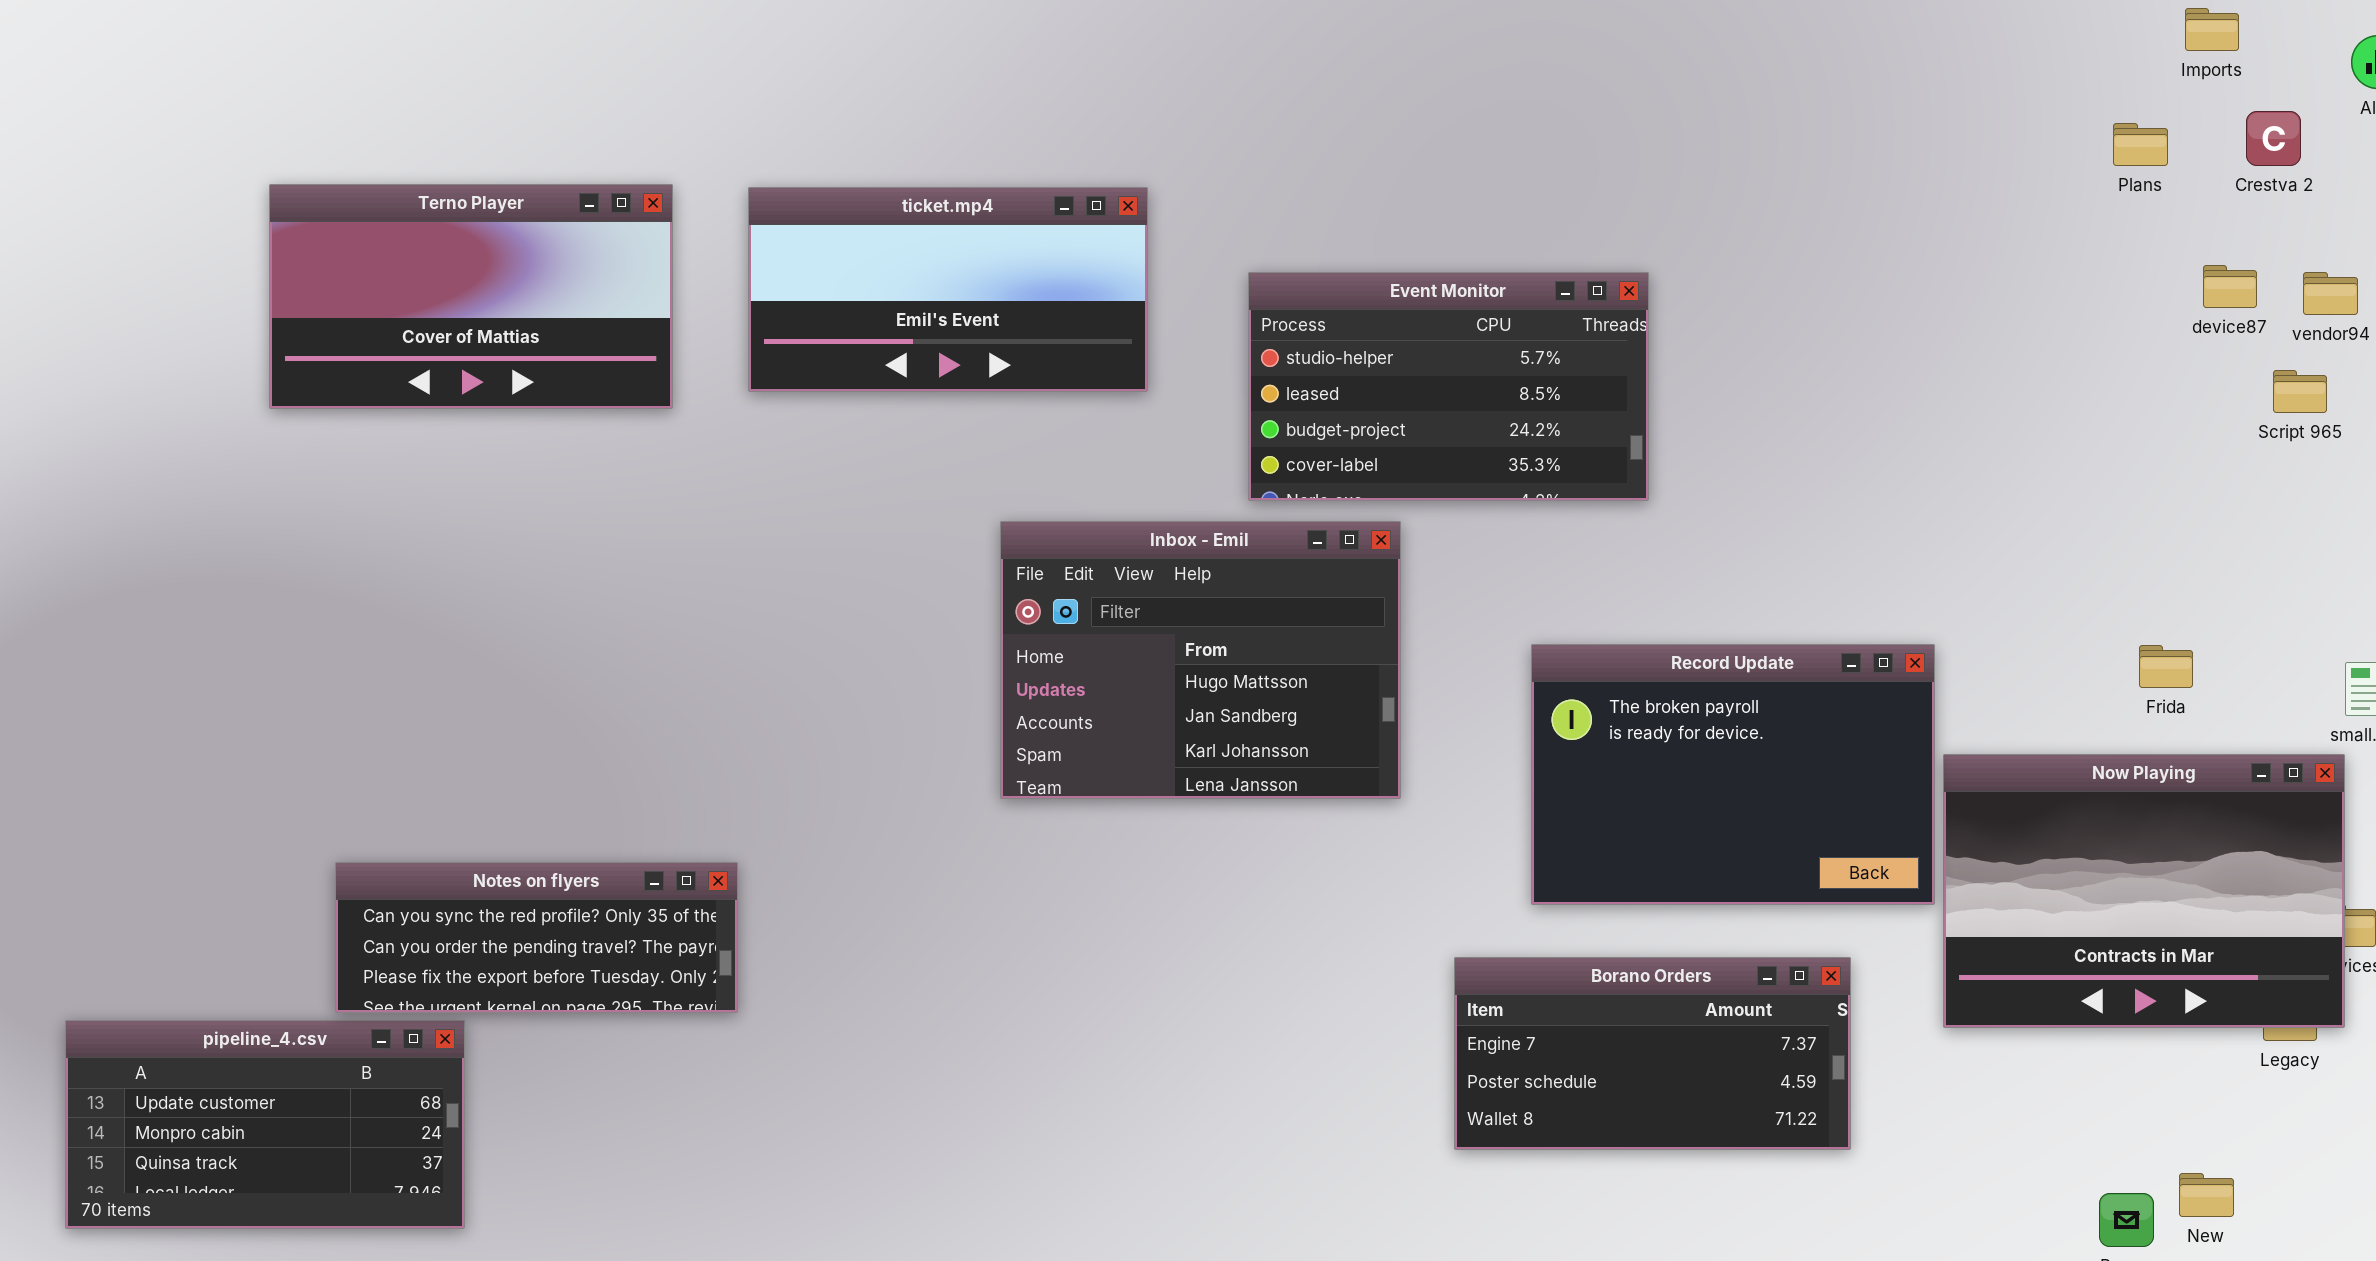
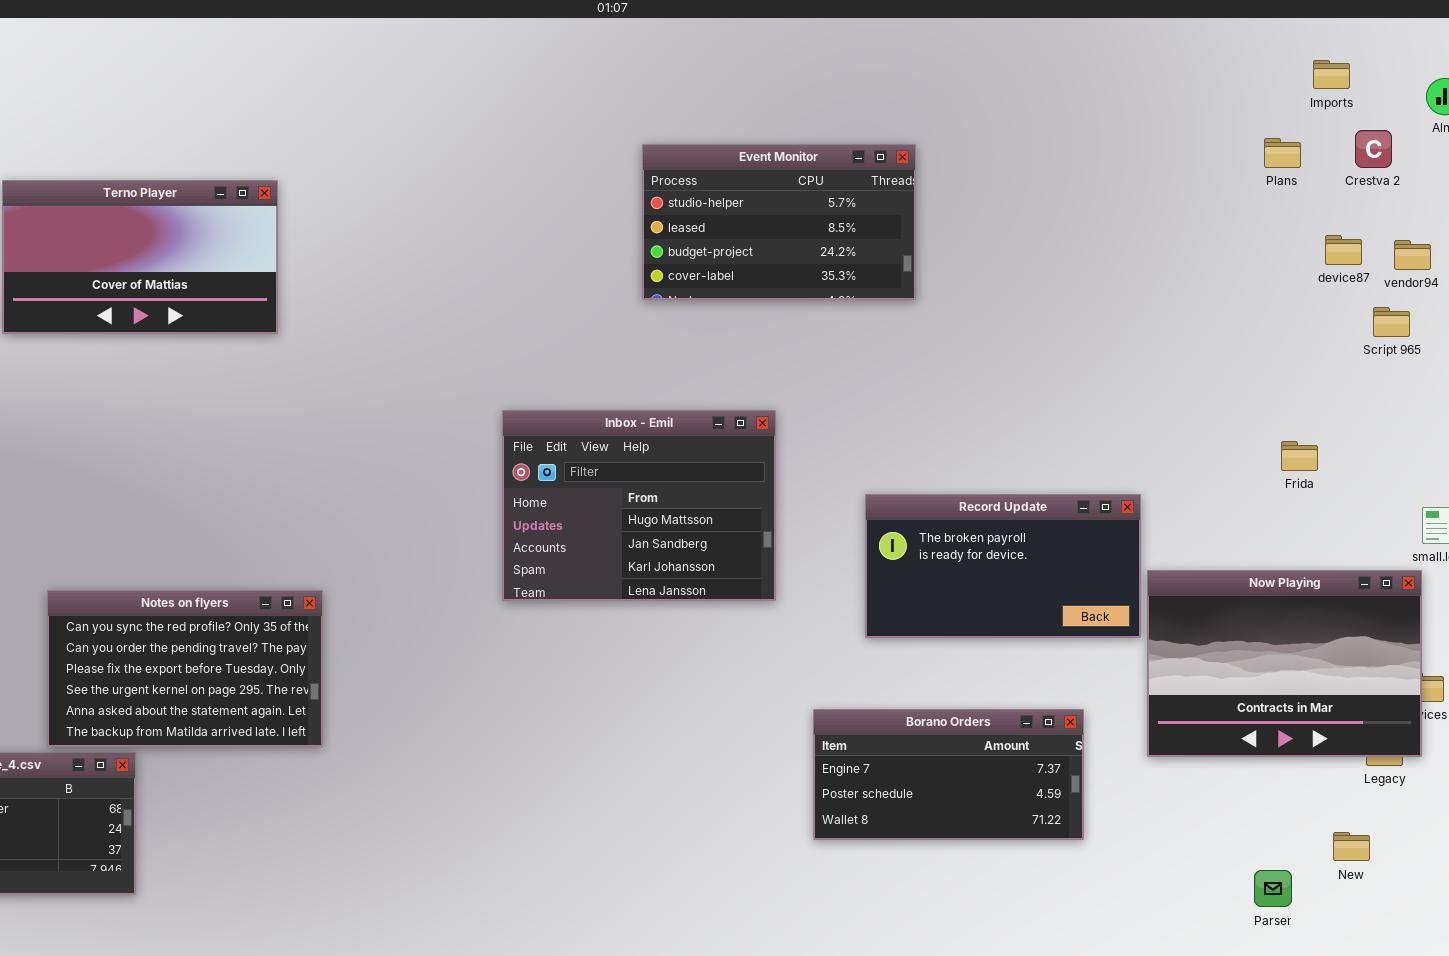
ticket.mp4: [748,187,1148,392] -> none, closed
Event Monitor: [1248,272,1649,501] -> [642,144,916,300], moved
Record Update: [1531,644,1935,905] -> [865,494,1141,638], resized
Frida: [2139,645,2193,688] -> [1281,441,1318,471], moved
Notes on flyers: [335,862,738,1013] -> [47,590,323,747], resized
New: [2179,1173,2234,1217] -> [1333,832,1370,861], moved

